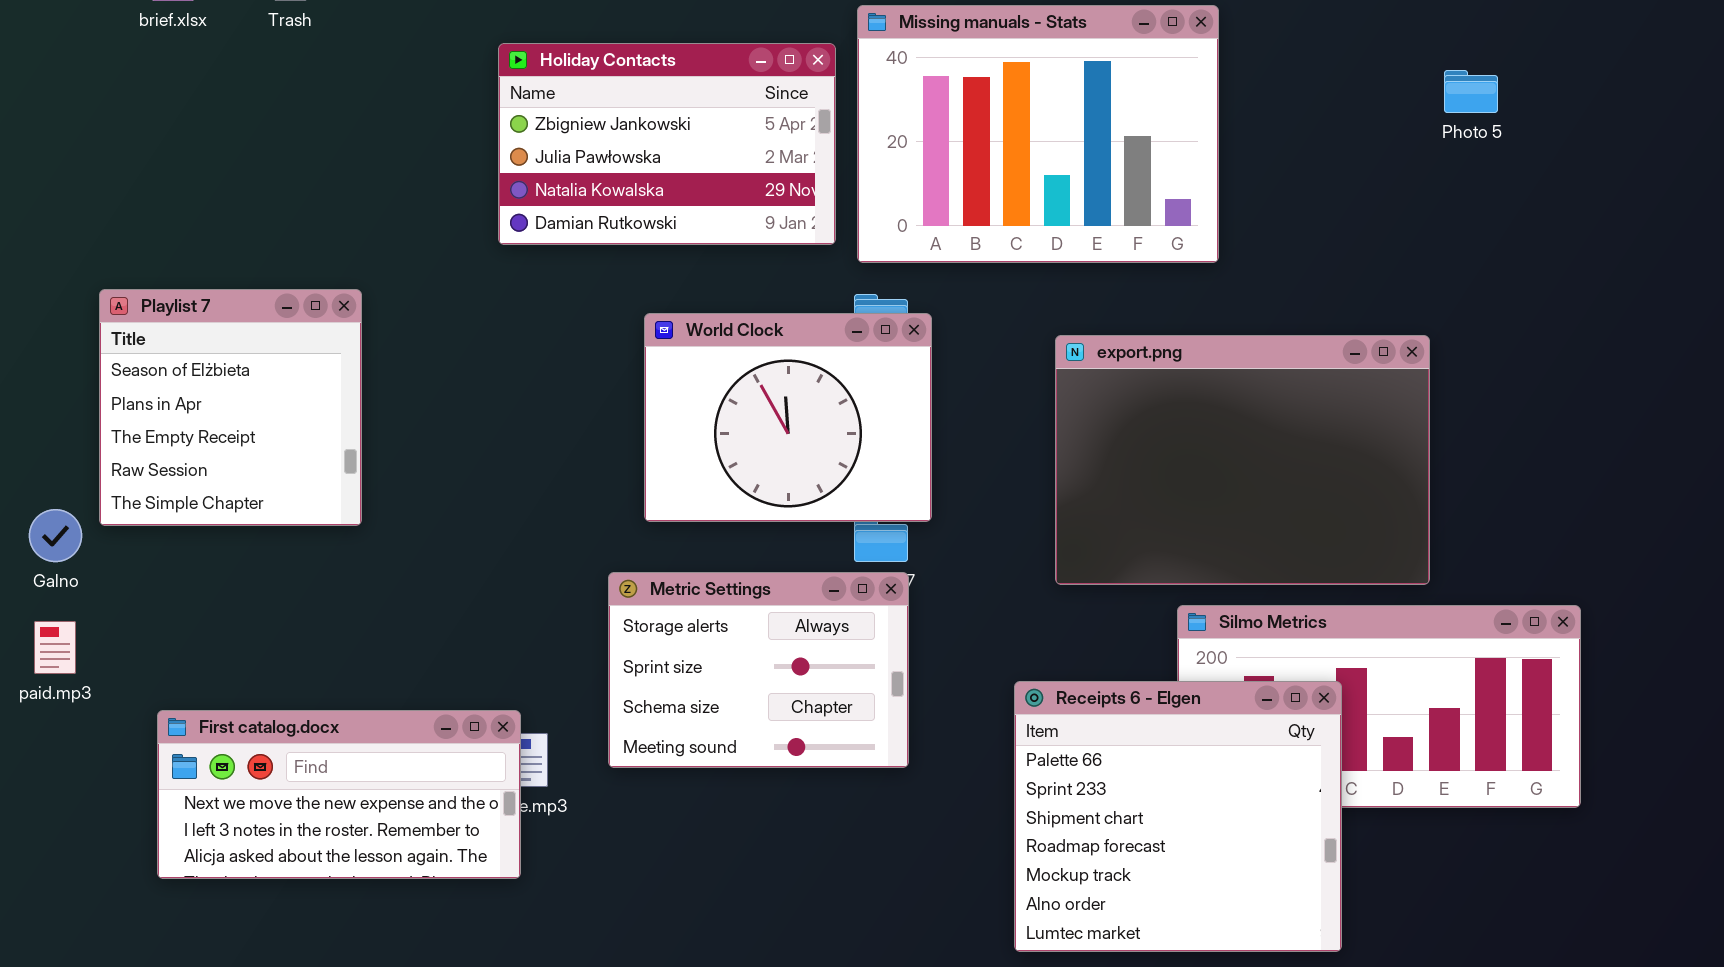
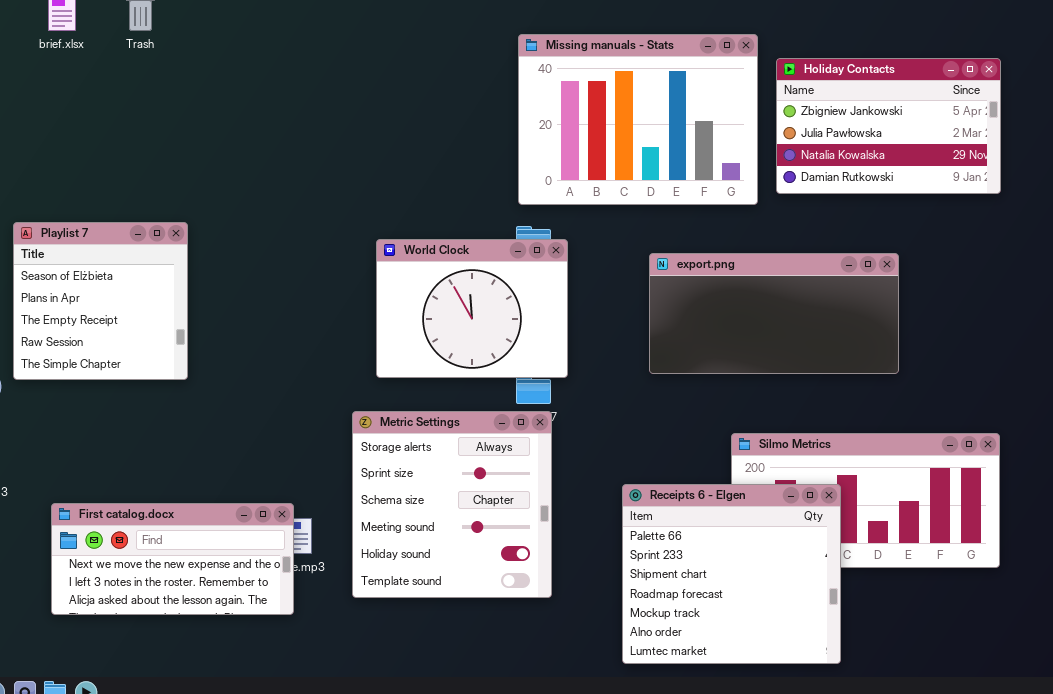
Holiday Contacts: [498,43,836,245] -> [776,58,1001,194], moved
export.png: [1055,335,1430,585] -> [649,253,899,374], resized
Metric Settings: [608,572,909,768] -> [352,411,552,598], resized

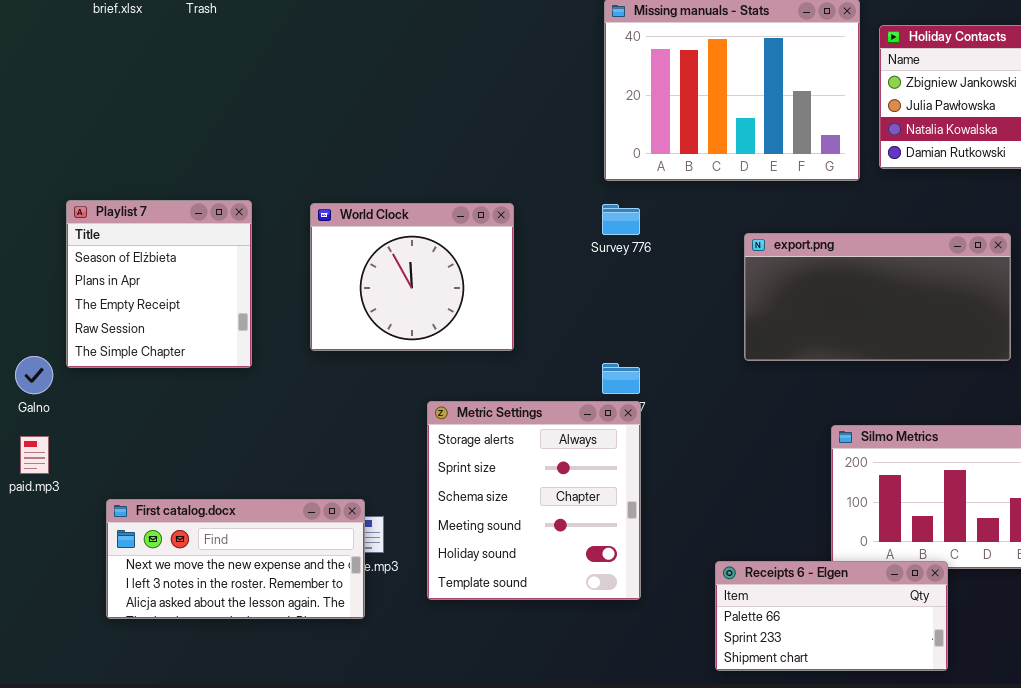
World Clock: [376,239,568,378] -> [310,203,514,351], moved
Receipts 6 - Elgen: [622,484,841,664] -> [715,561,948,671], resized

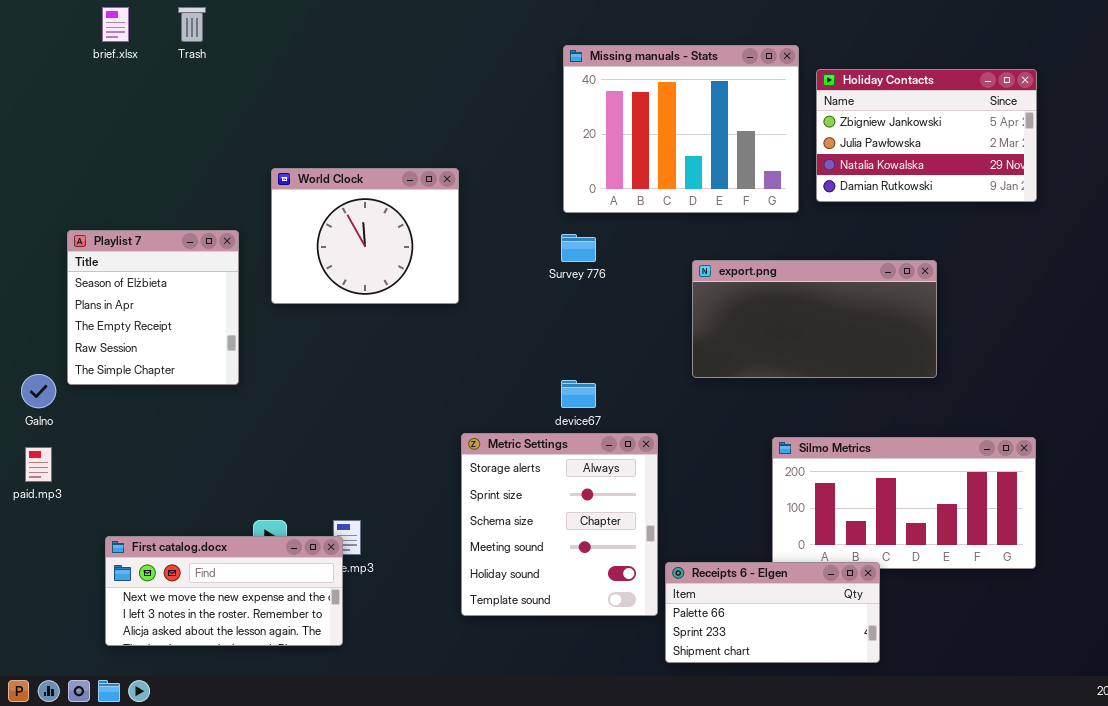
World Clock: [310,203,514,351] -> [271,168,459,304], moved
Metric Settings: [427,401,641,600] -> [461,433,658,616], moved
First catalog.docx: [106,499,365,619] -> [105,536,343,646], moved

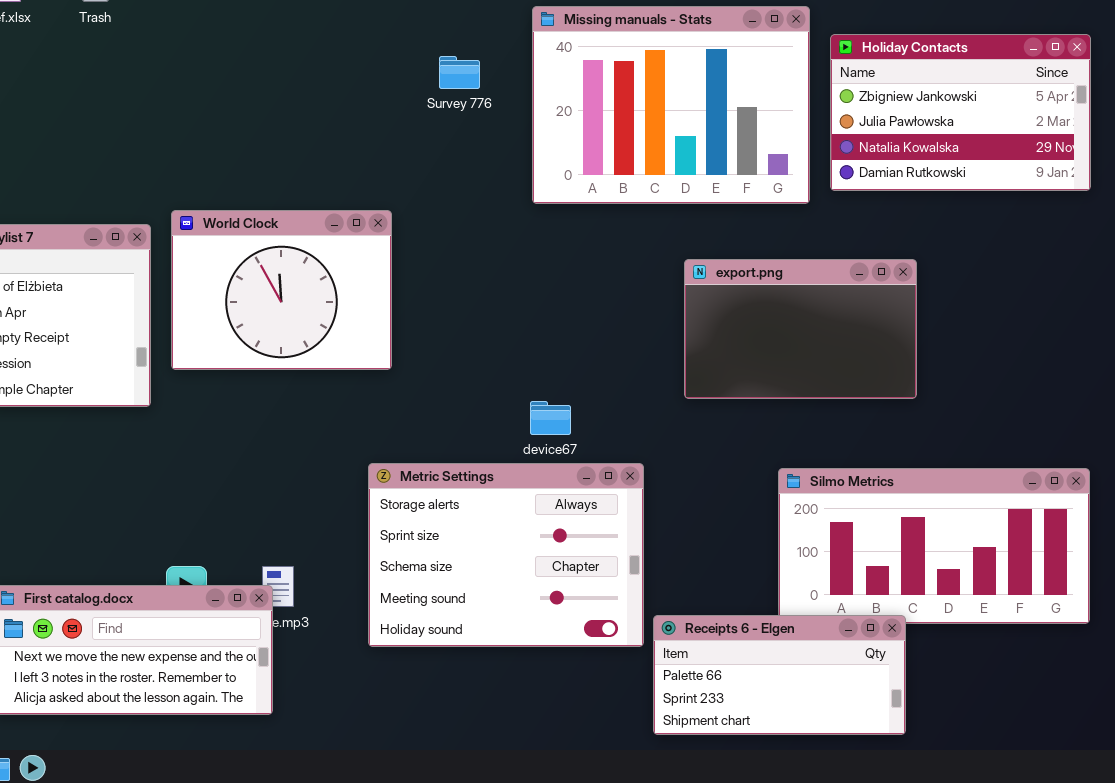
World Clock: [271,168,459,304] -> [171,210,392,370], moved
Survey 776: [561,234,596,262] -> [439,56,480,89], moved
export.png: [692,260,937,378] -> [684,259,917,399], resized
Metric Settings: [461,433,658,616] -> [368,463,644,647], resized

